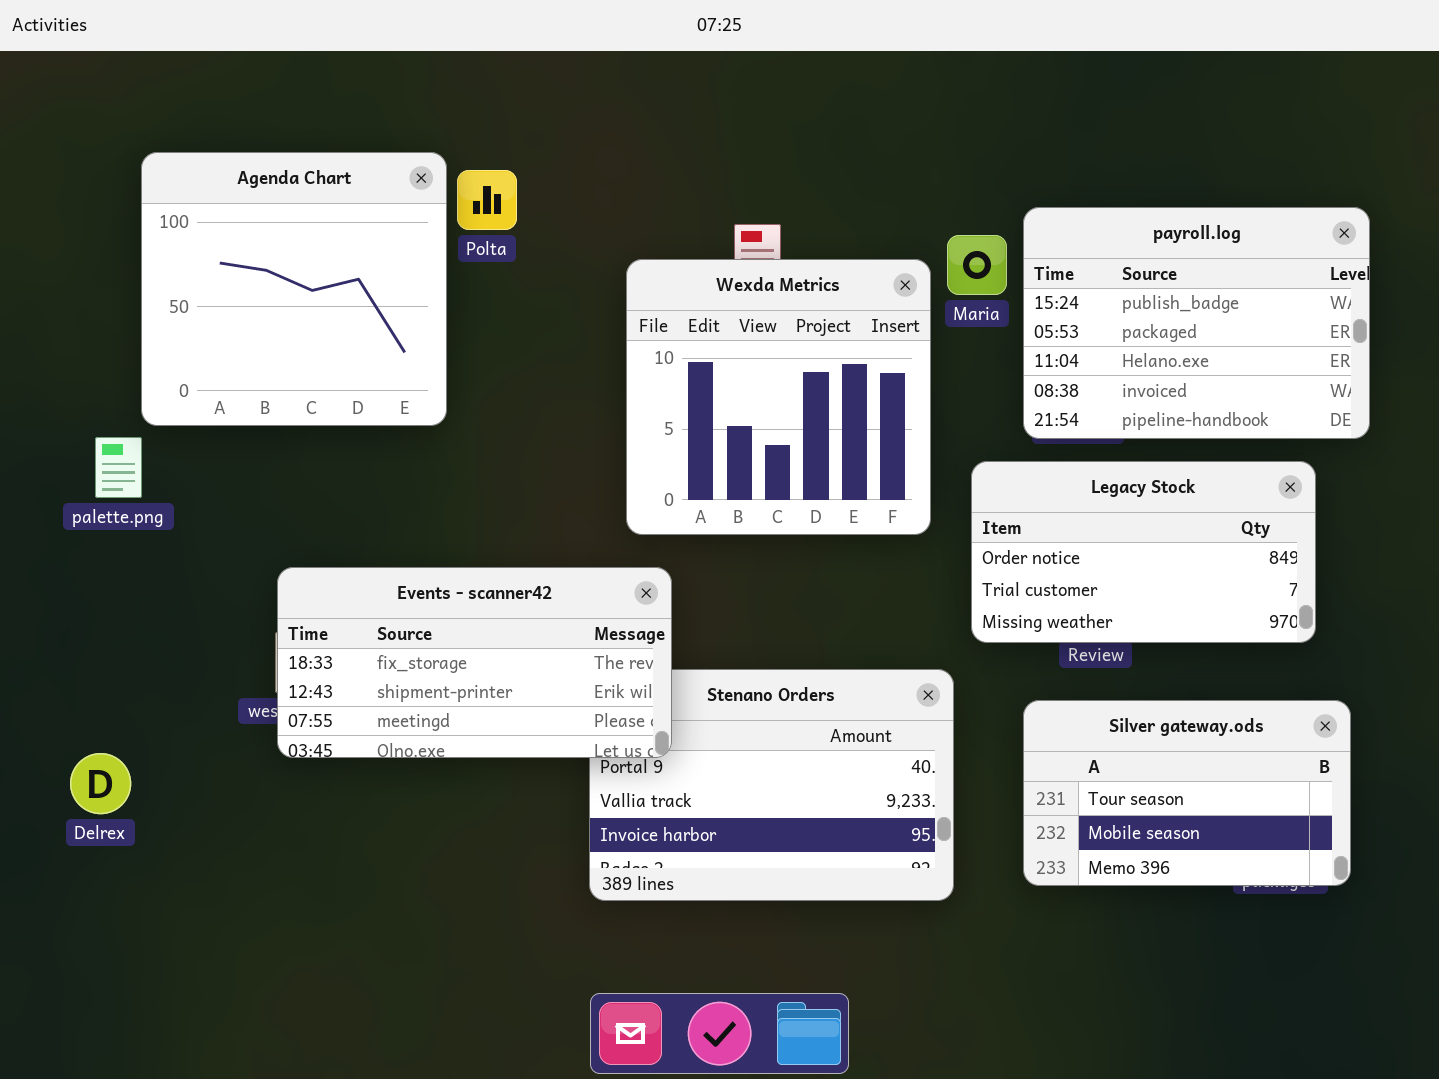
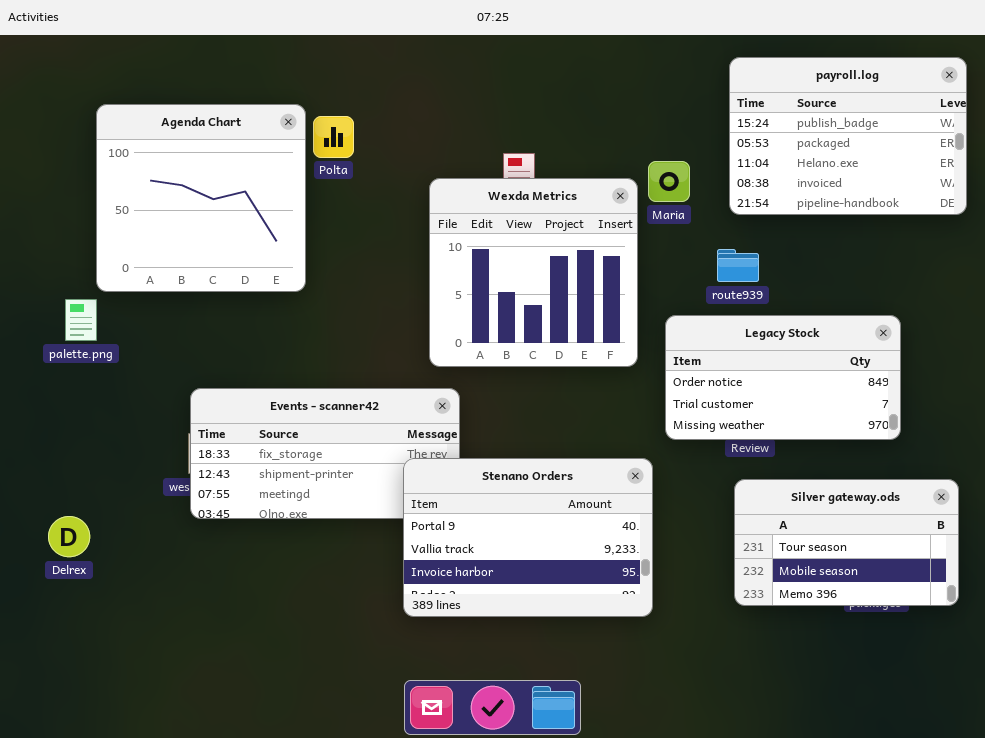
payroll.log: [1023,207,1370,439] -> [729,57,967,215], moved
Stenano Orders: [589,669,954,901] -> [403,458,653,617], raised
Silver gateway.ods: [1023,700,1351,886] -> [734,479,959,606], moved

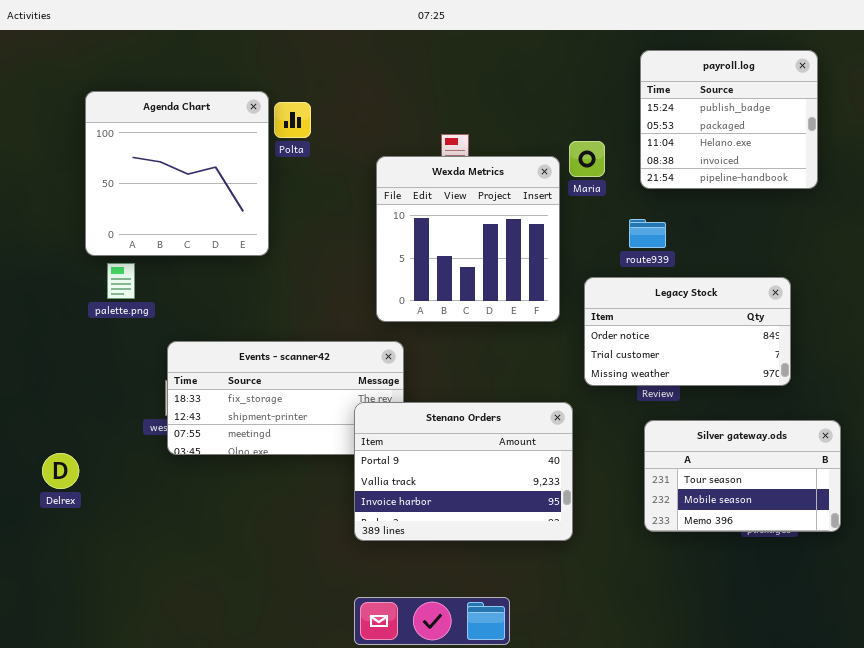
payroll.log: [729,57,967,215] -> [640,50,818,189], resized
palette.png: [65,299,97,341] -> [107,263,135,299], moved

